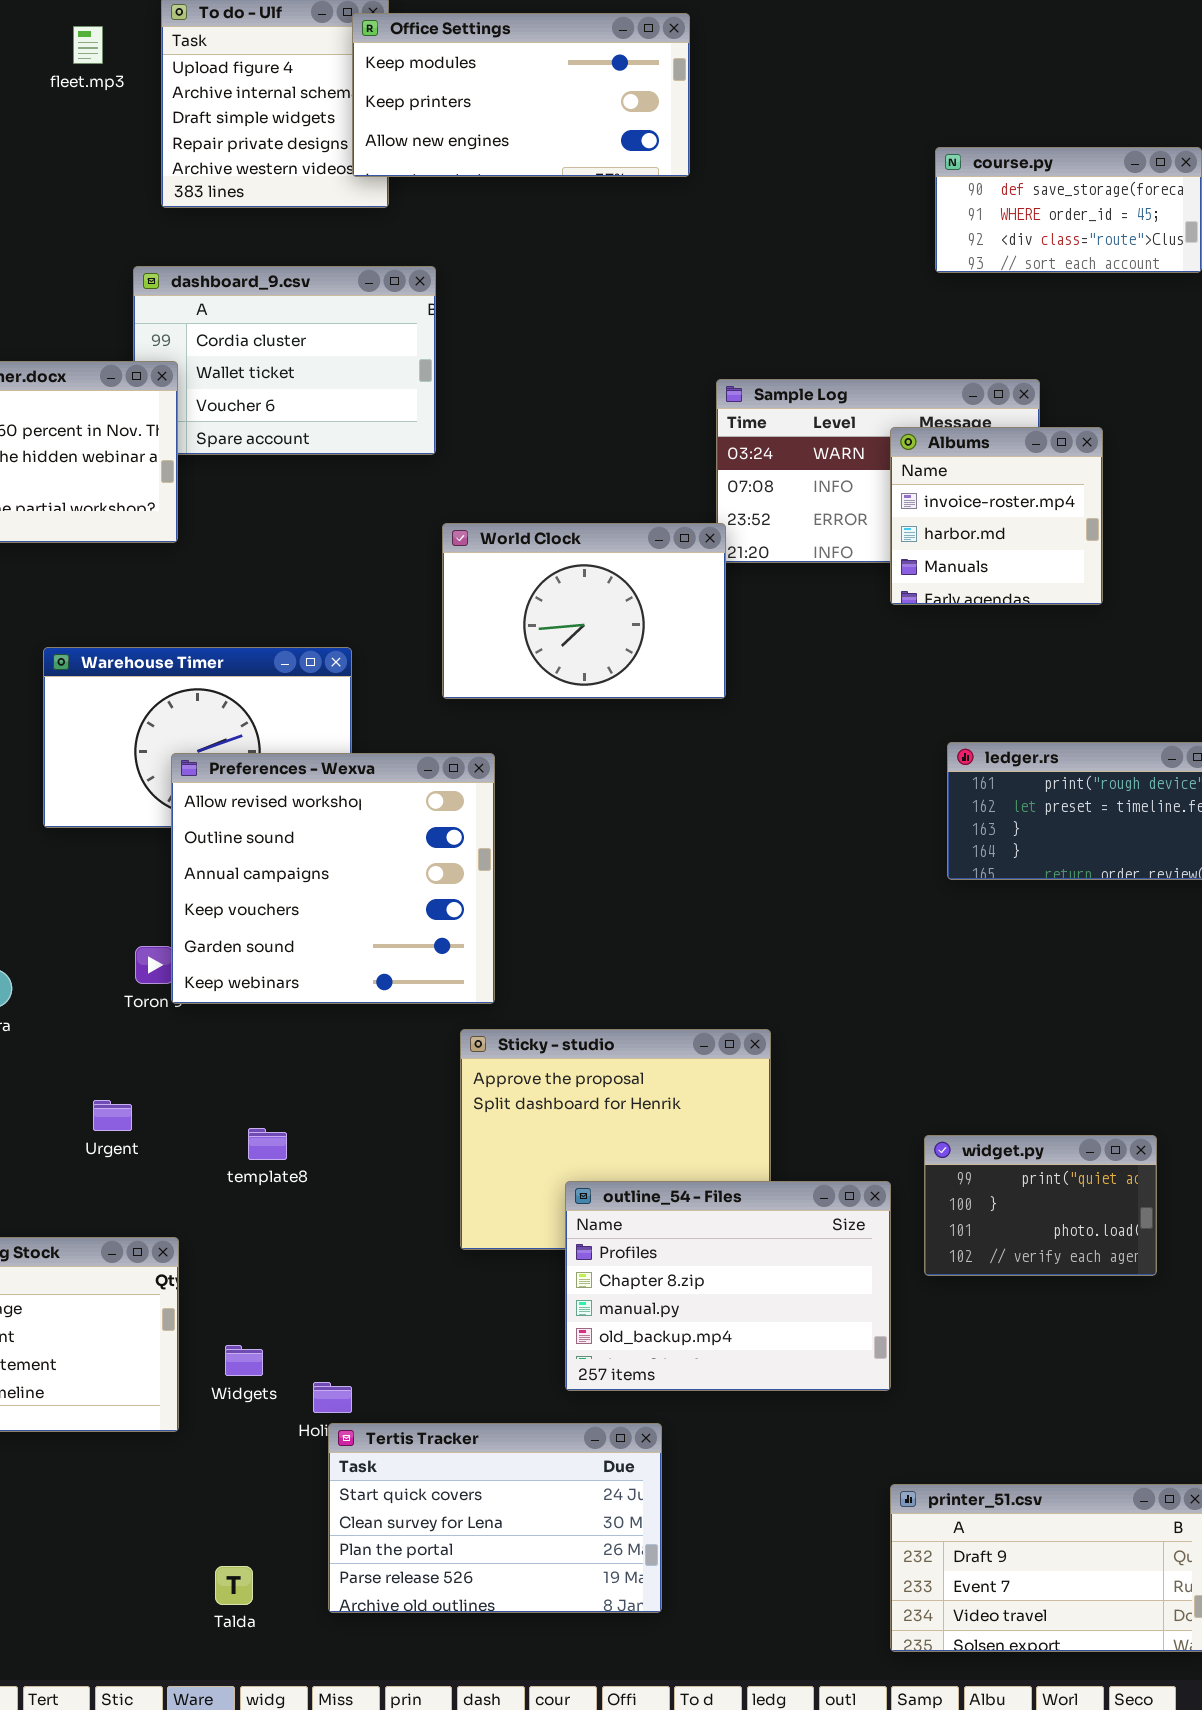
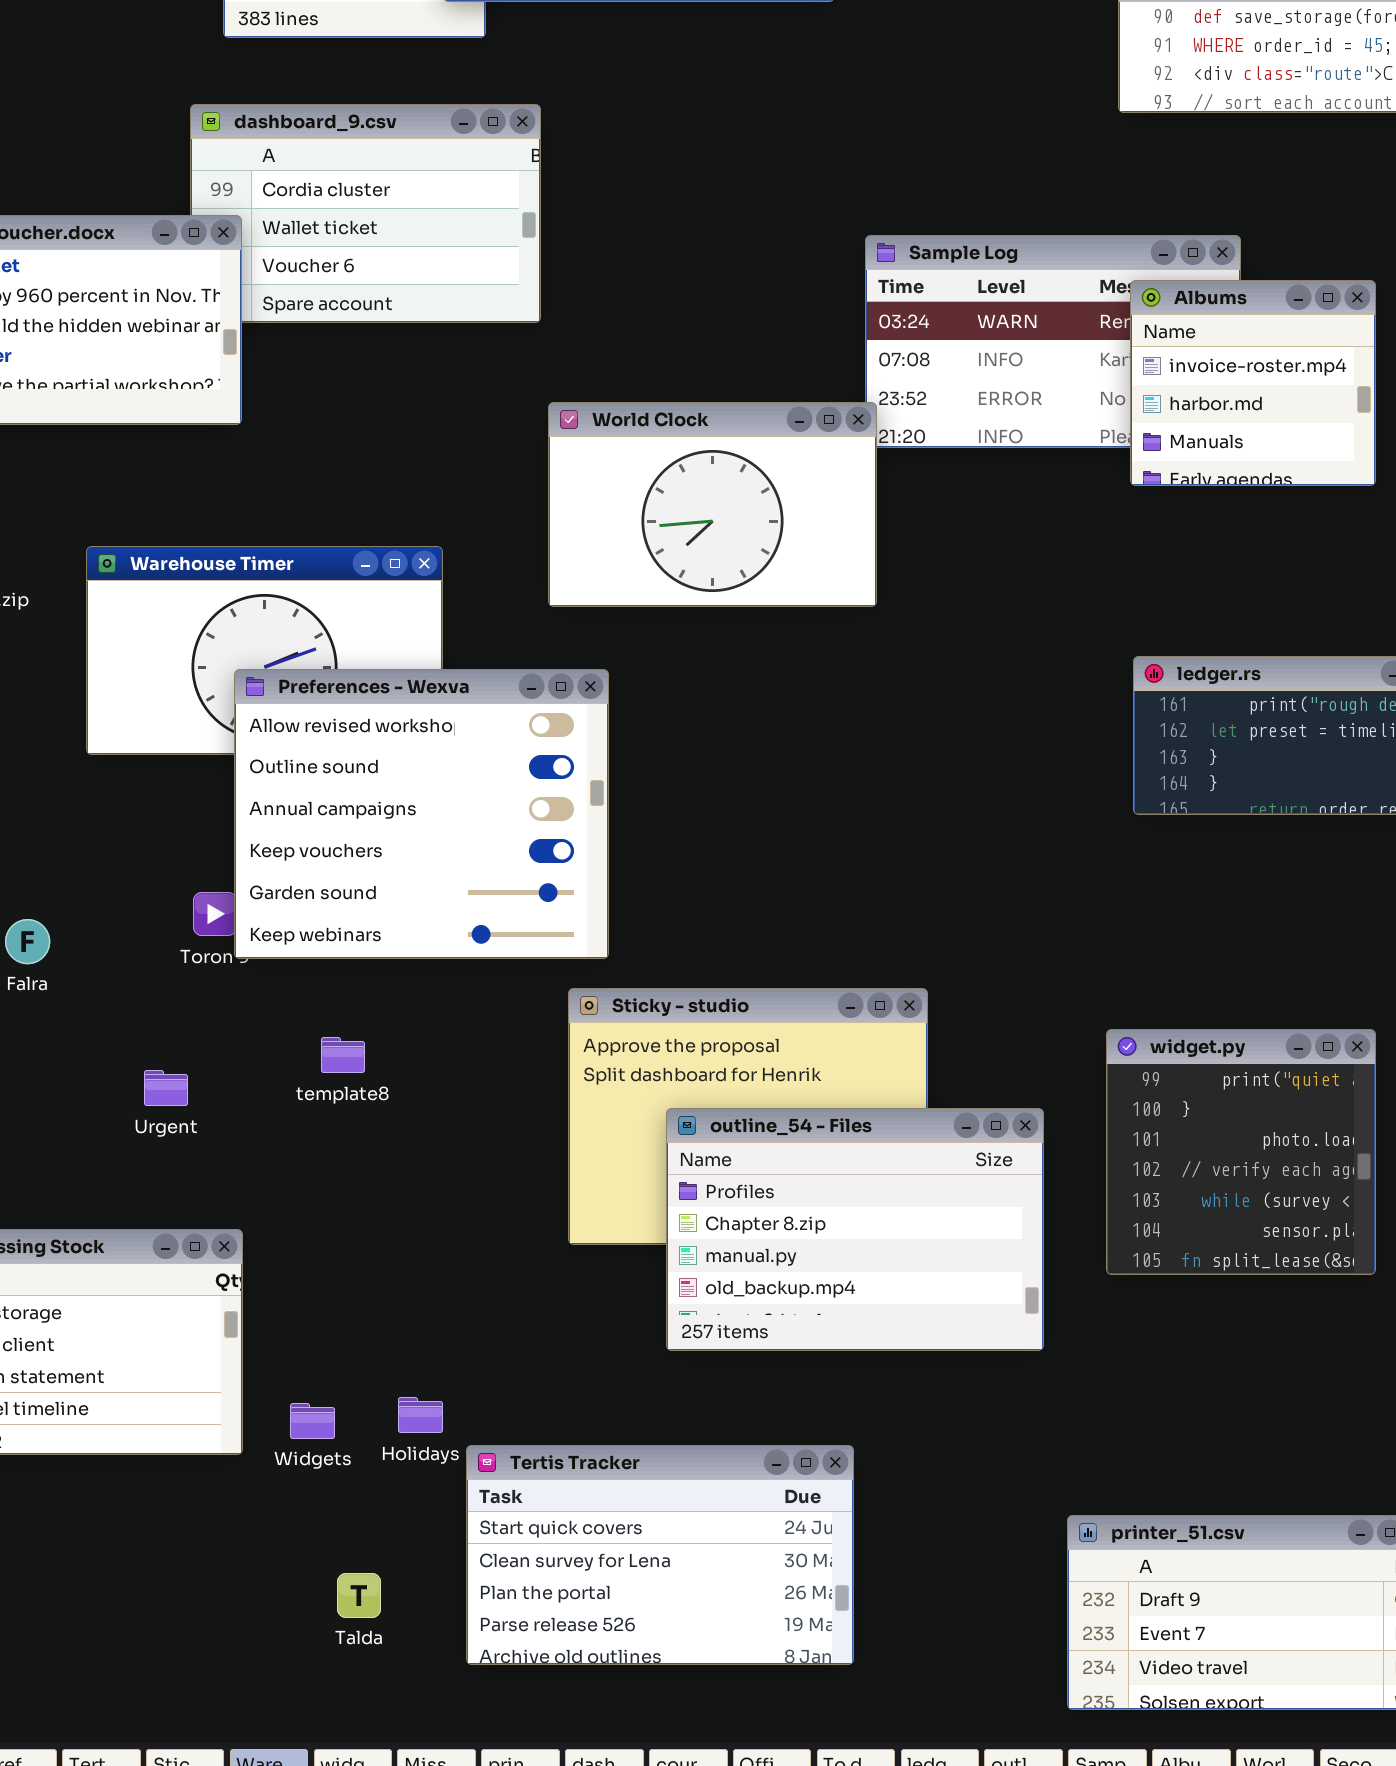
Albums: [890,427,1103,605] -> [1130,280,1376,486], moved
template8: [248,1128,287,1160] -> [321,1037,365,1073], moved
widget.py: [924,1135,1157,1276] -> [1106,1029,1376,1275], resized
outline_54 - Files: [565,1181,891,1391] -> [666,1108,1044,1351], moved
Widgets: [225,1345,263,1376] -> [290,1403,335,1439], moved
Tertis Tracker: [328,1423,662,1613] -> [466,1445,854,1665], moved
Talda: [215,1566,253,1605] -> [337,1573,381,1618], moved

